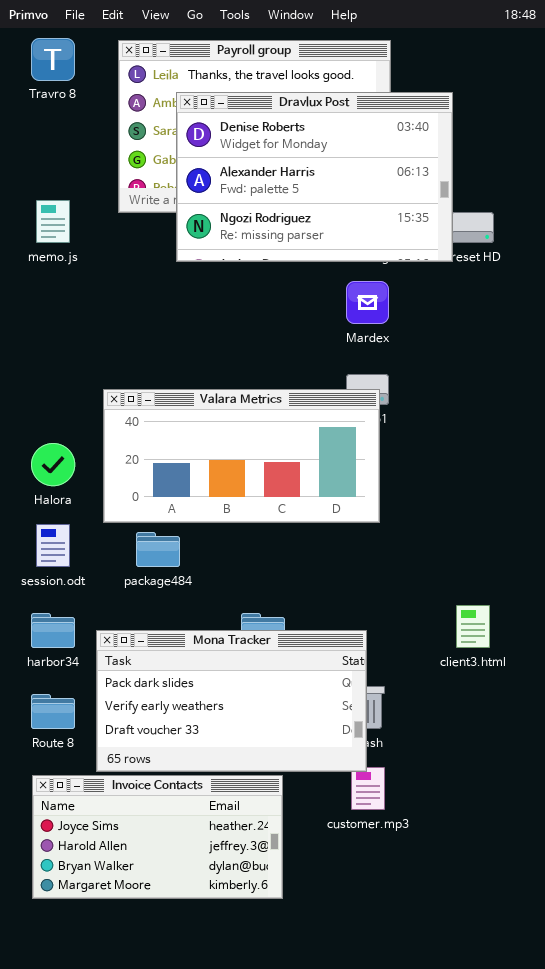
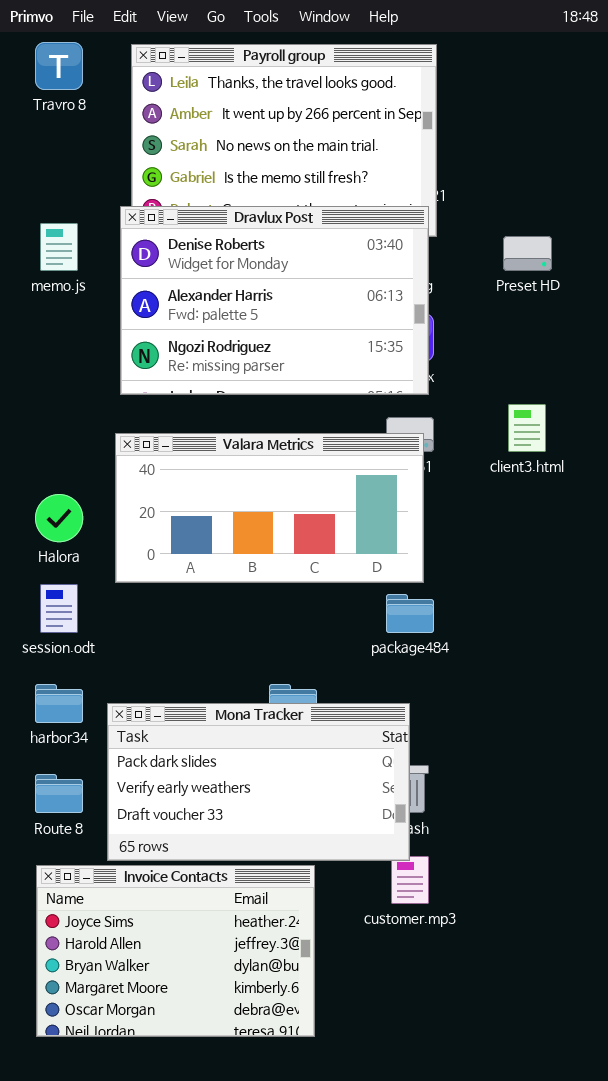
Dravlux Post: [176,92,453,262] -> [120,206,429,395], moved
package484: [136,532,180,567] -> [386,594,434,633], moved
client3.html: [456,605,490,648] -> [508,404,546,452], moved
Invoice Contacts: [32,775,283,899] -> [36,865,315,1037], resized

